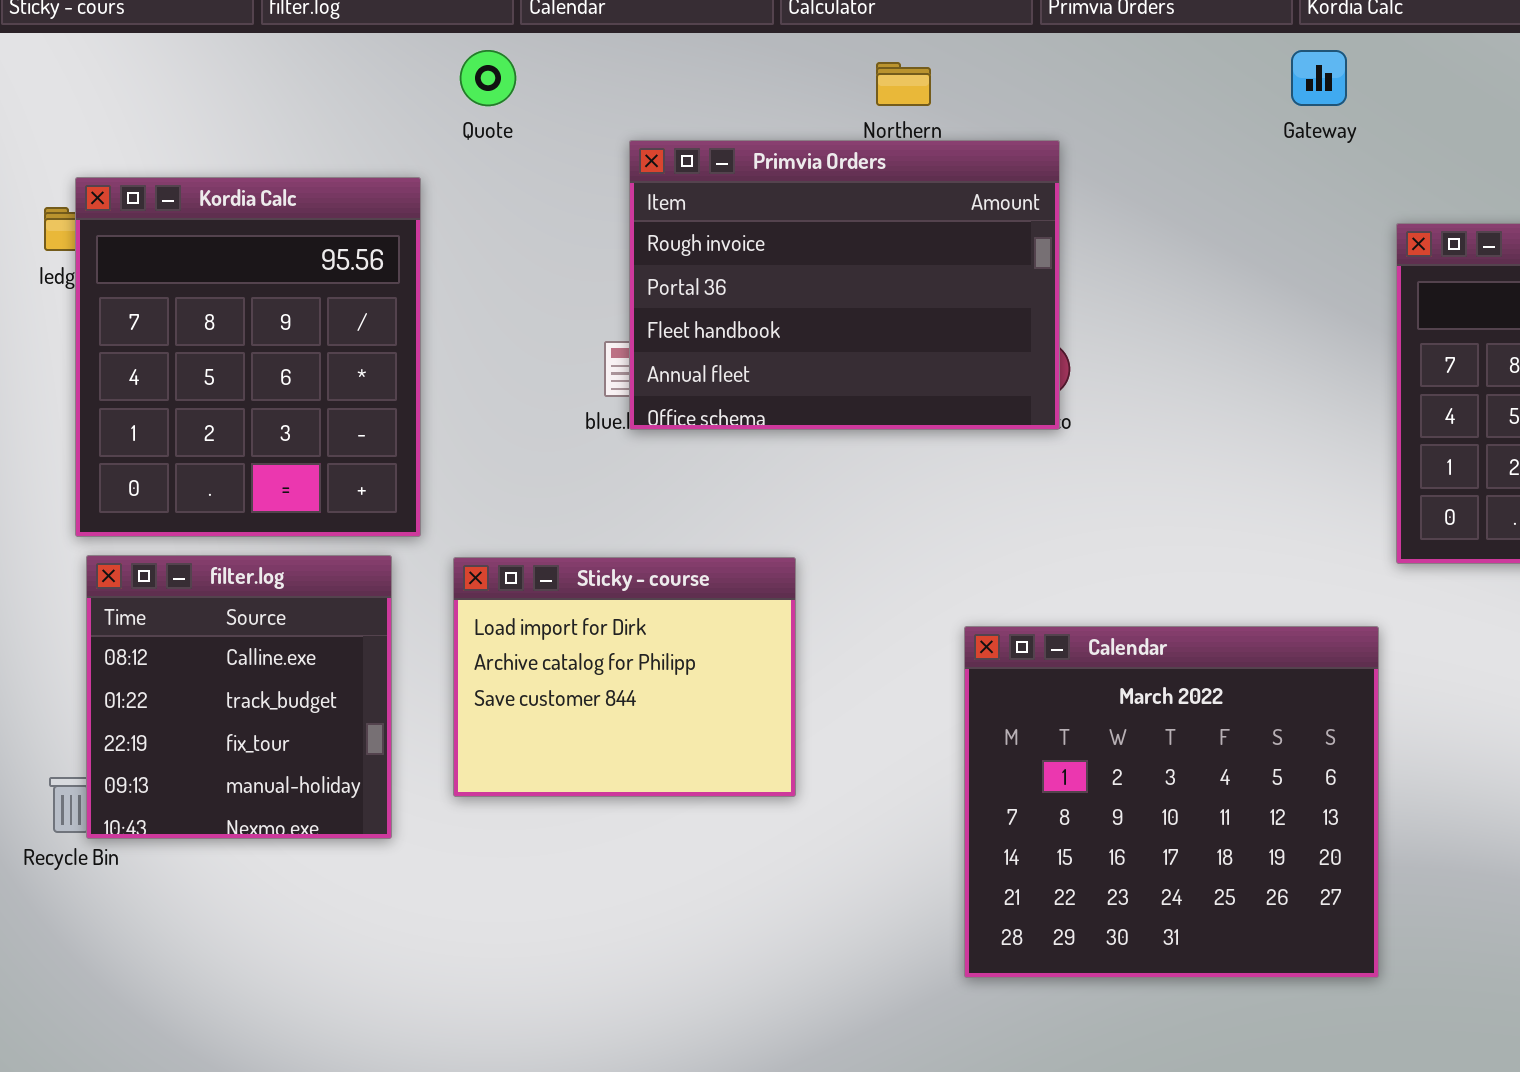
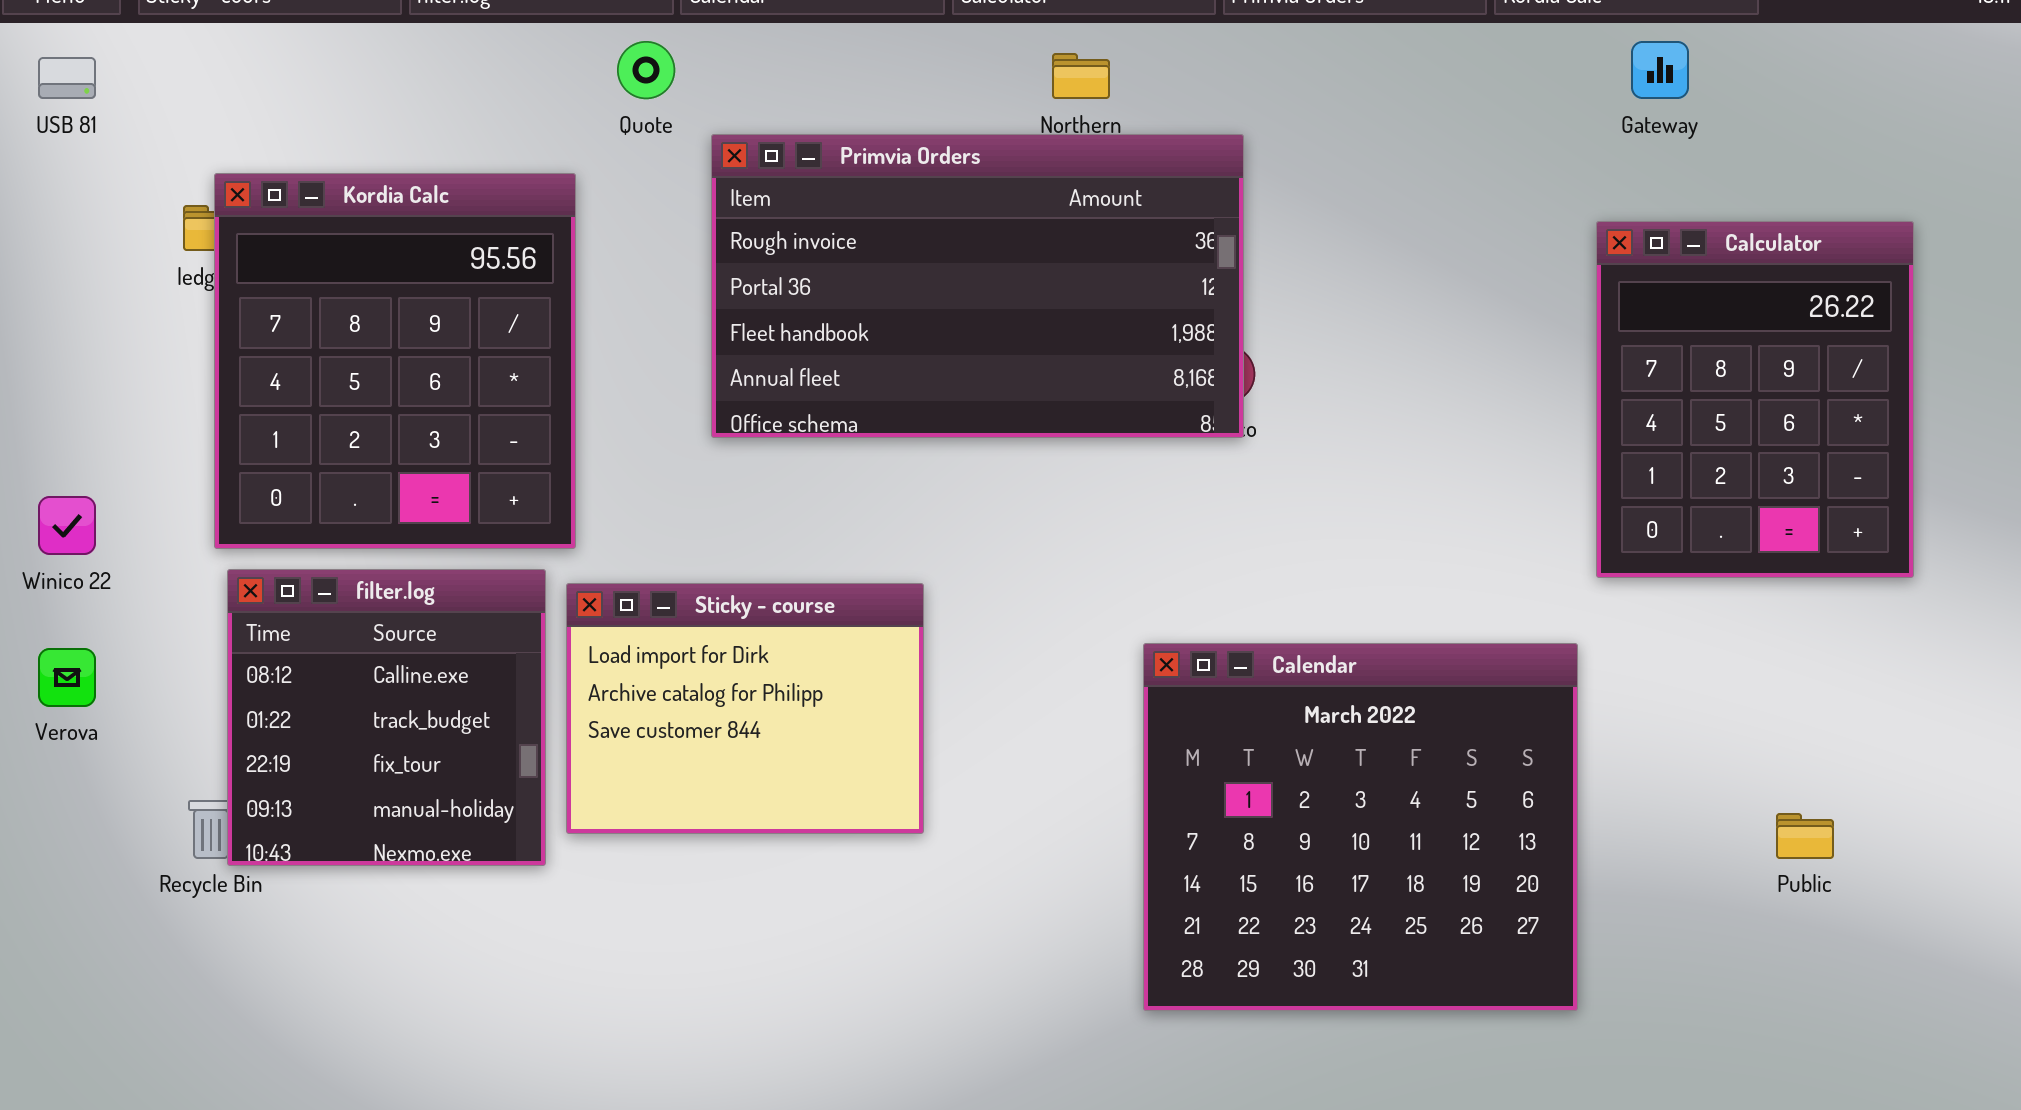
Gateway: [1291,50,1347,106] -> [1631,41,1689,99], moved
Primvia Orders: [629,140,1060,430] -> [711,134,1244,438], resized
Sticky - course: [453,557,796,797] -> [566,583,924,834], moved

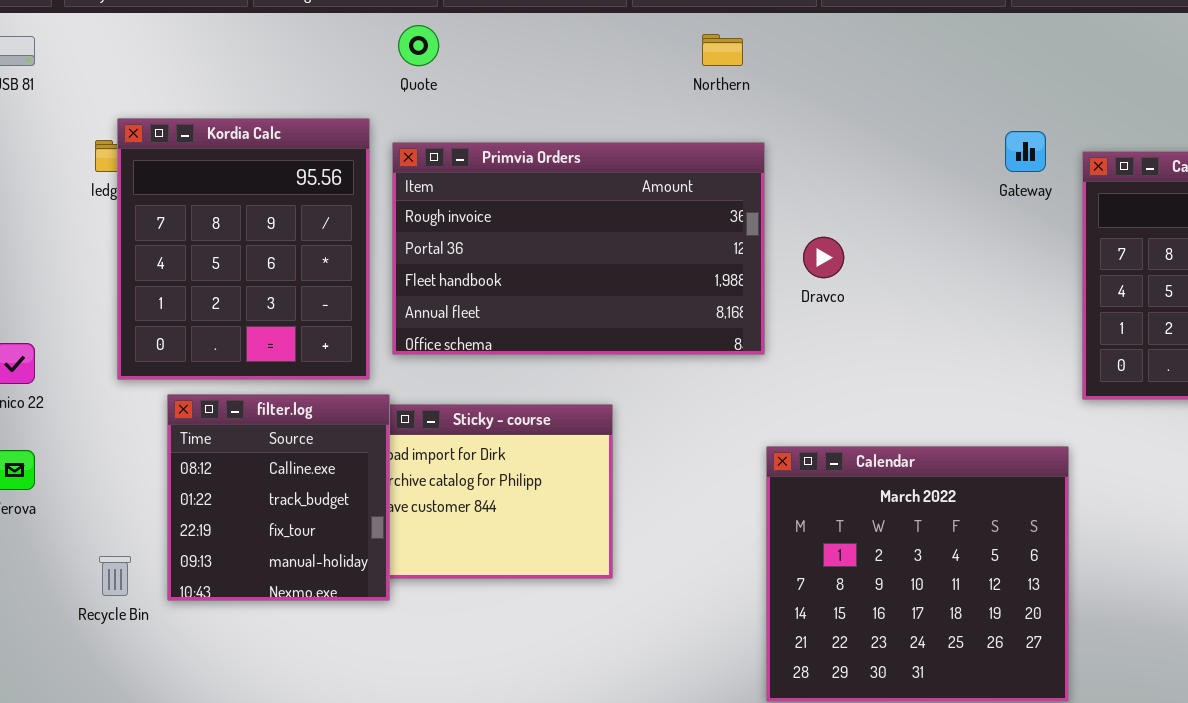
Gateway: [1631,41,1689,99] -> [1005,131,1046,172], moved
Primvia Orders: [711,134,1244,438] -> [392,142,765,355], moved
filter.log: [227,569,546,866] -> [167,394,390,601], moved

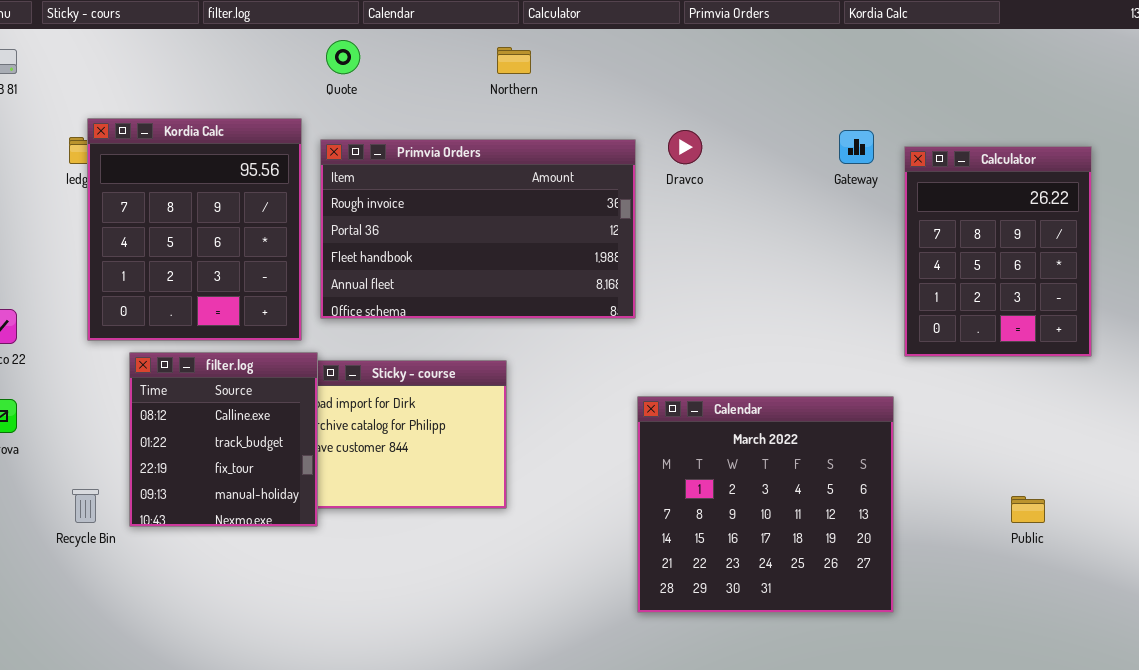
Northern: [702,34,743,66] -> [497,47,531,74], moved
Dravco: [803,237,844,278] -> [668,130,702,164], moved

